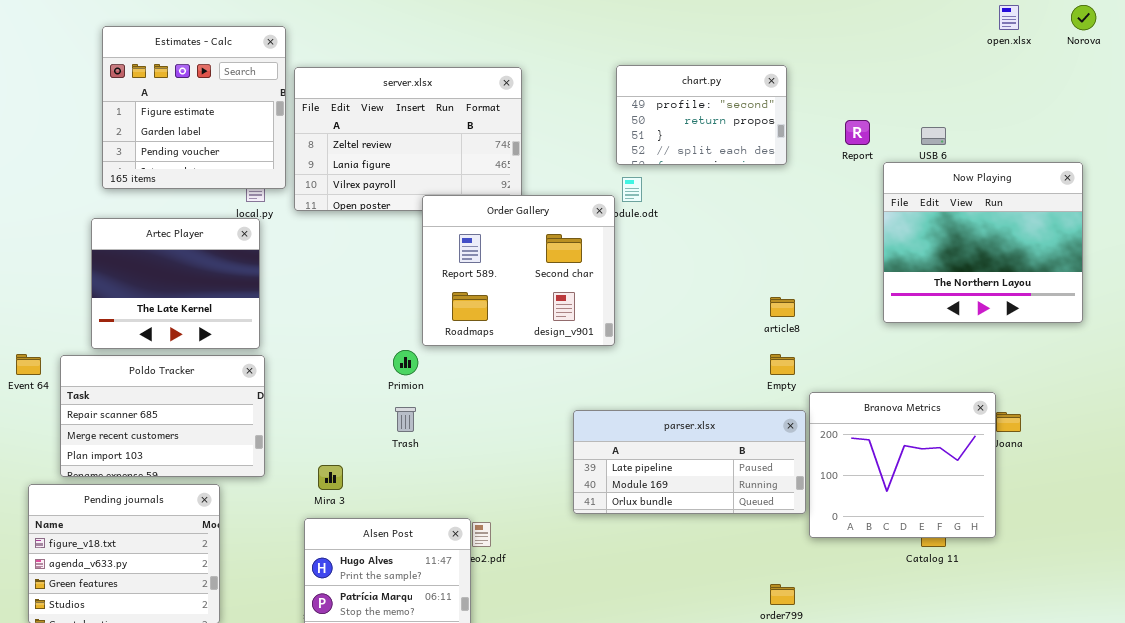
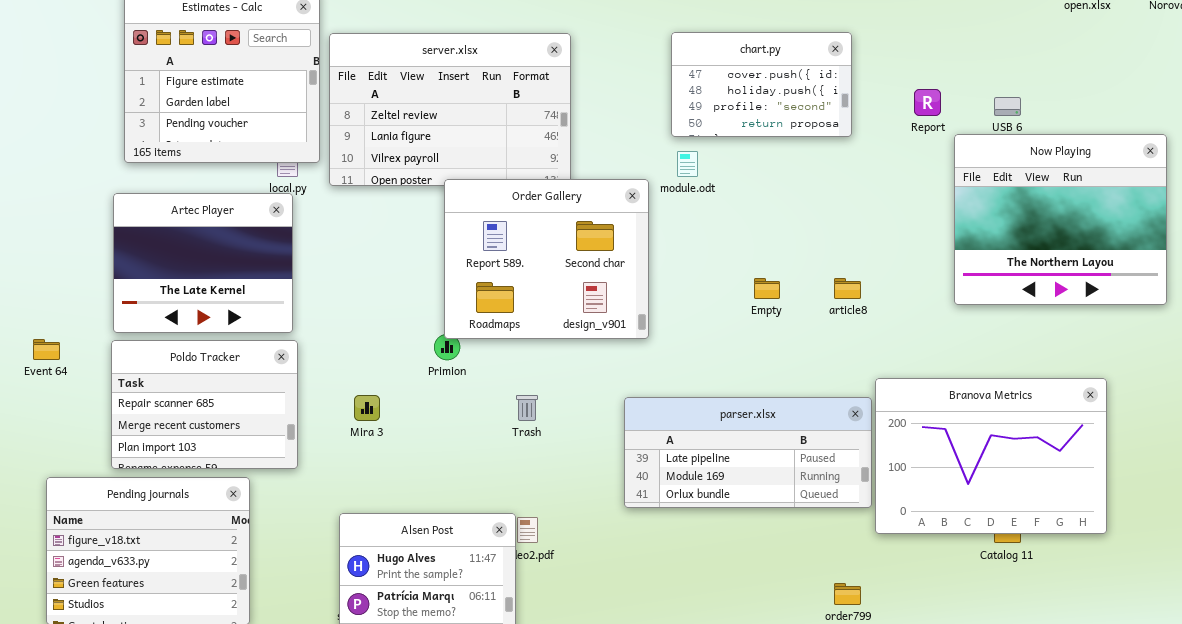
chart.py: [616,65,787,165] -> [671,32,852,137], scrolled up 2 rows
Order Gallery: [422,195,615,346] -> [444,179,649,339], moved
Empty: [770,354,795,375] -> [754,278,780,299], moved
Poldo Tracker: [60,355,265,477] -> [111,340,298,469], resized
Branova Metrics: [809,392,996,538] -> [875,378,1107,534], resized
Trash: [395,407,416,432] -> [516,395,538,421], moved
Mira 3: [318,465,343,490] -> [354,395,380,421], moved

